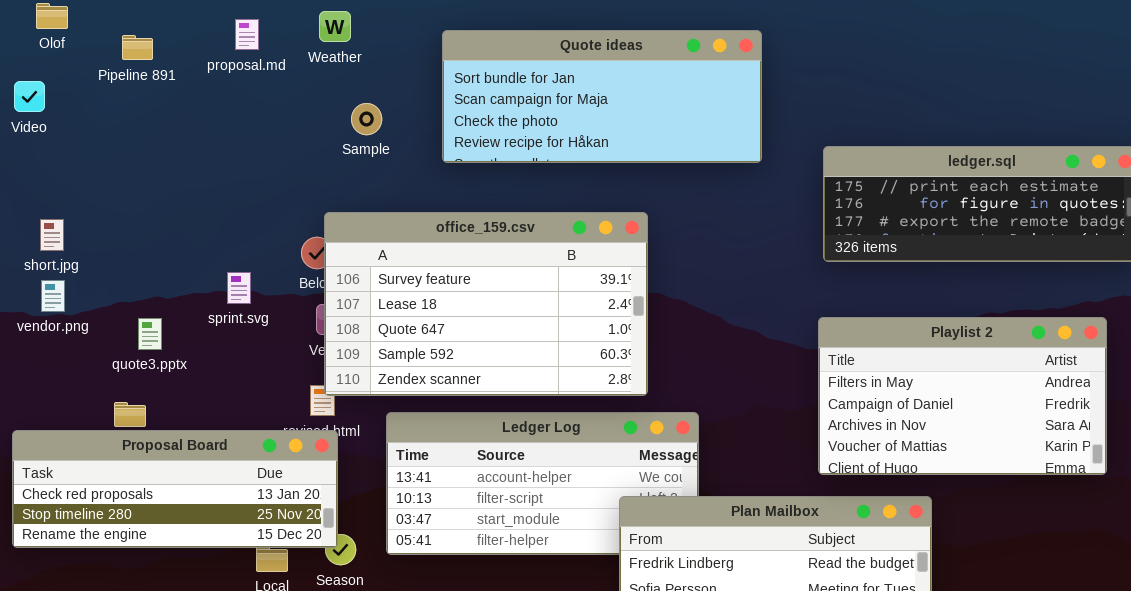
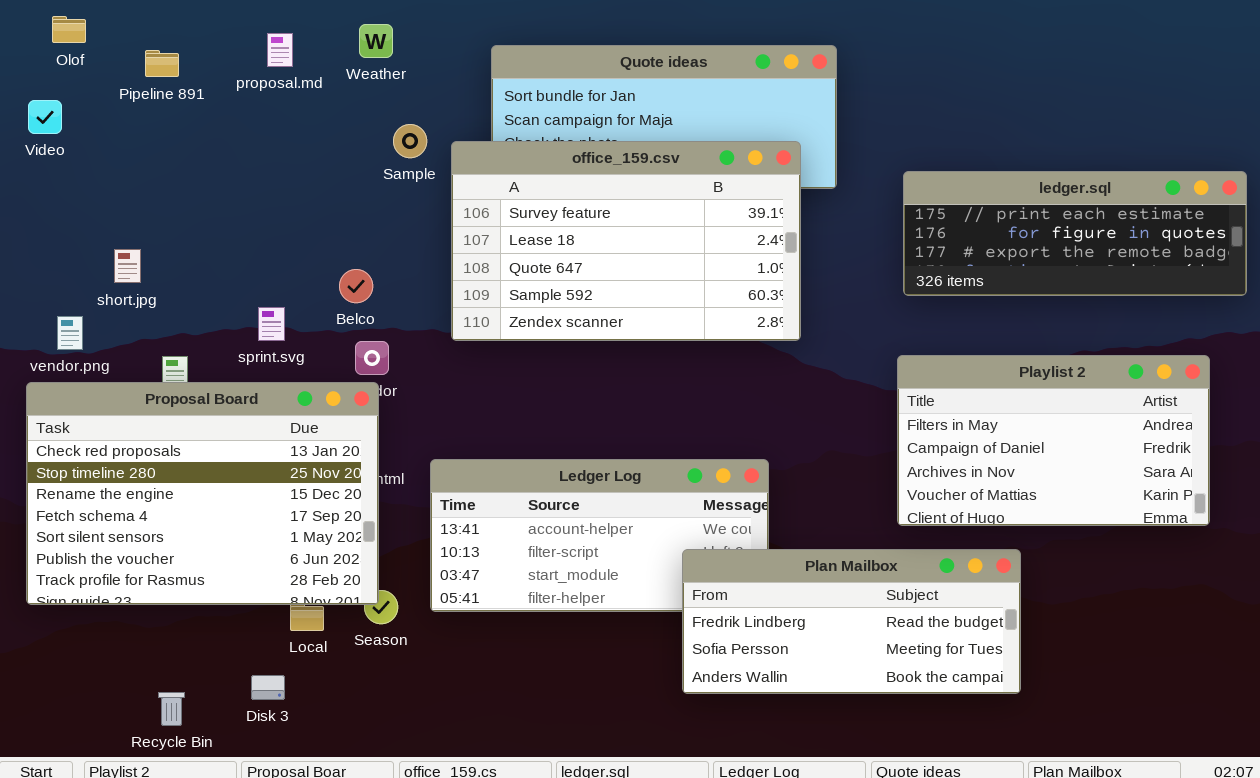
office_159.csv: [324,212,648,396] -> [451,141,801,341], moved
short.jpg: [40,219,64,251] -> [114,249,141,283], moved
Proposal Board: [12,430,338,548] -> [26,382,379,605], resized

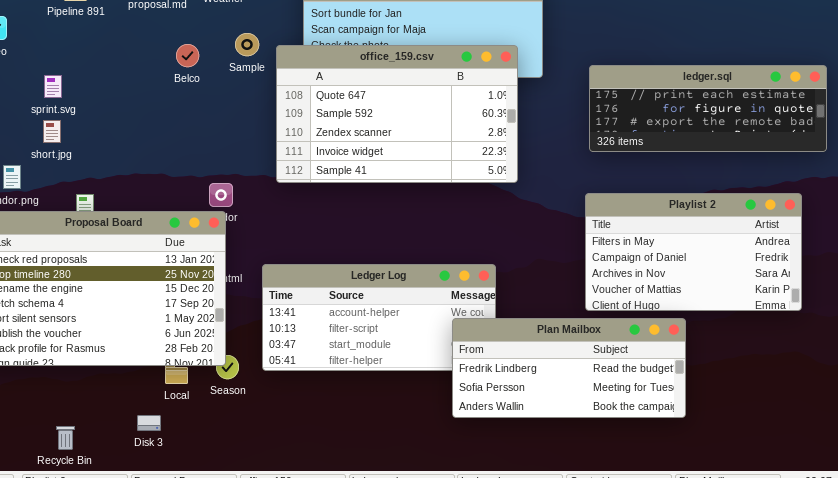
office_159.csv: [451,141,801,341] -> [276,45,518,183], scrolled down 2 rows
Belco: [339,269,373,303] -> [176,44,199,67], moved
sprint.svg: [258,307,285,341] -> [44,75,62,98], moved
Plan Mailbox: [682,549,1021,694] -> [452,318,686,418], moved
Recycle Bin: [158,692,185,726] -> [56,426,75,450], moved

